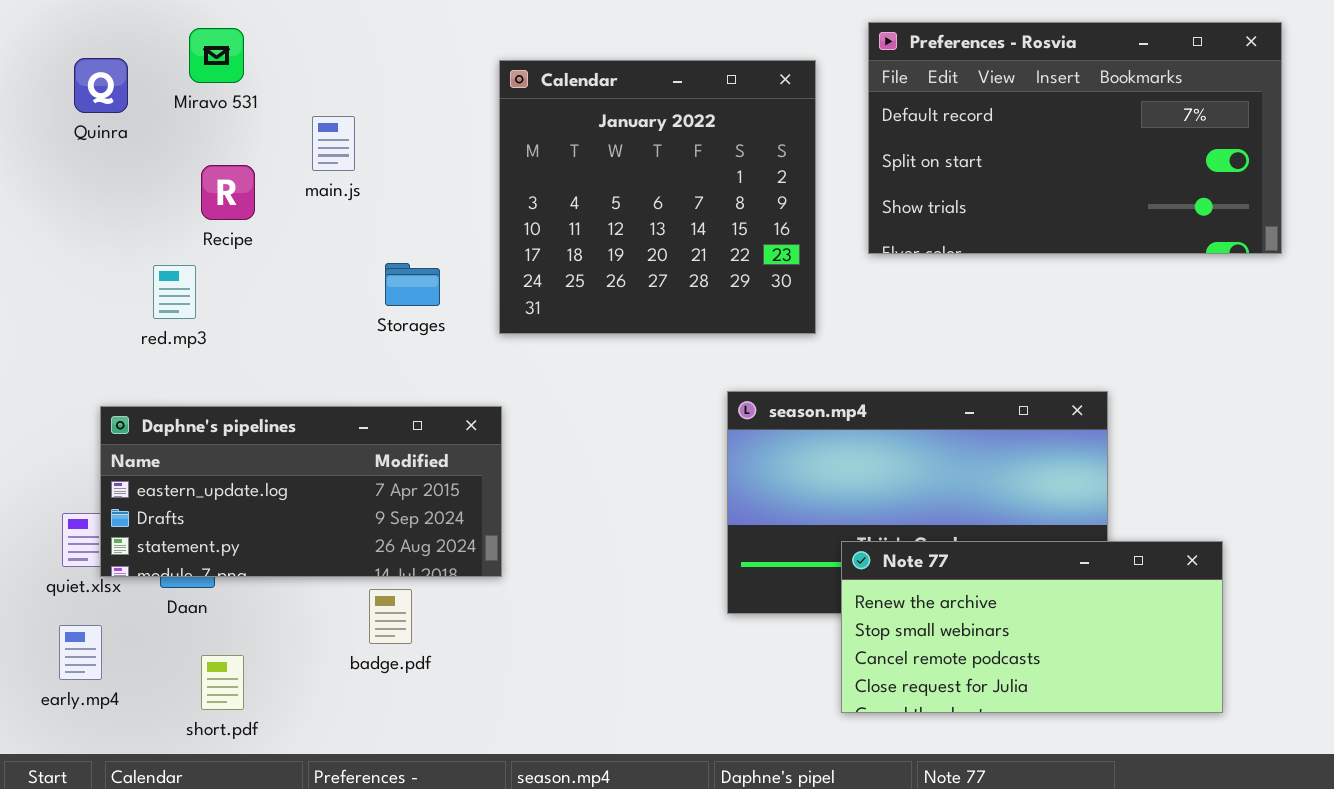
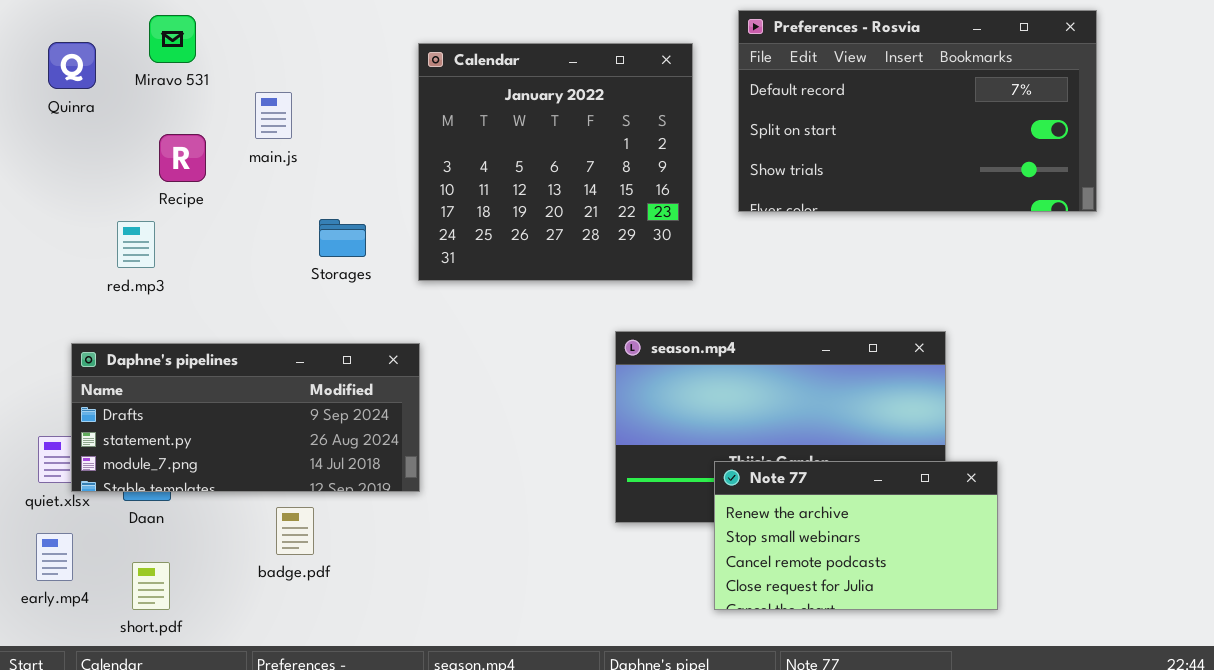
Daphne's pipelines: [100,406,502,577] -> [71,343,420,492], scrolled down 1 row
Note 77: [841,541,1223,713] -> [714,461,998,610], resized
badge.pdf: [369,589,412,644] -> [276,507,314,555], moved
short.pdf: [201,655,244,710] -> [132,562,170,610], moved

